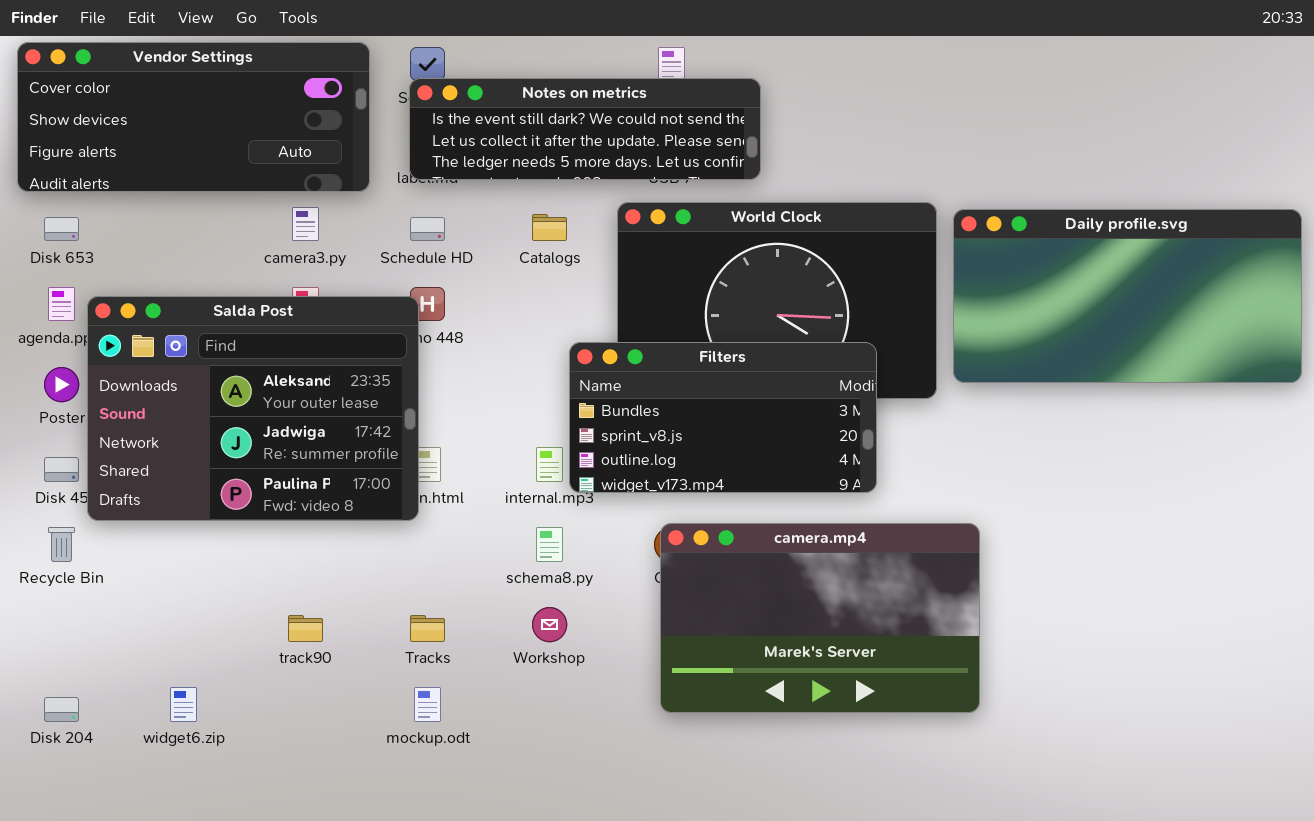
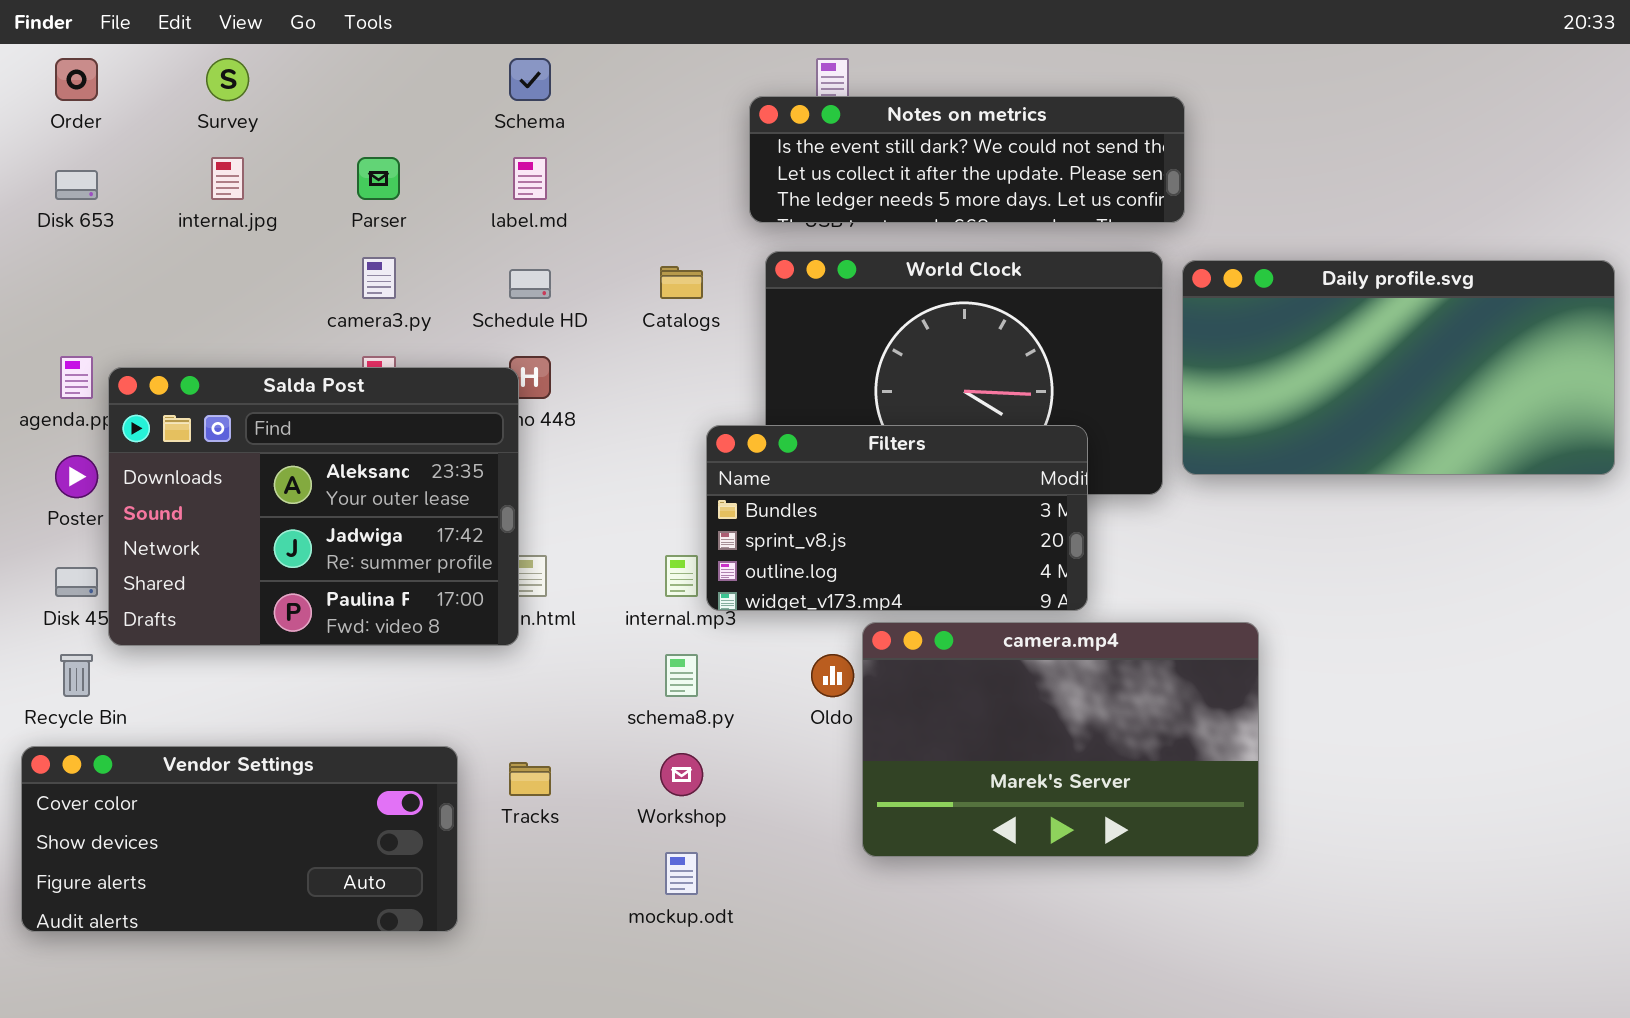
Vendor Settings: [17,42,370,192] -> [21,746,458,932], moved
Notes on metrics: [409,78,761,180] -> [749,96,1185,223], moved
Disk 653: [44,217,79,241] -> [55,170,98,200], moved
camera.mp4: [660,523,980,713] -> [862,622,1259,857], moved
mockup.odt: [414,687,441,722] -> [665,852,698,895], moved

